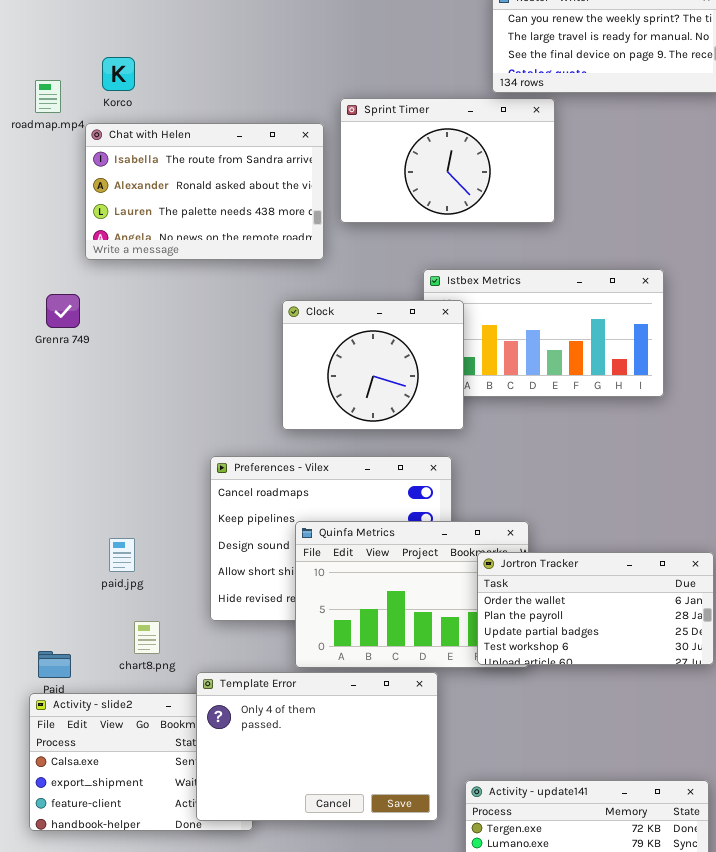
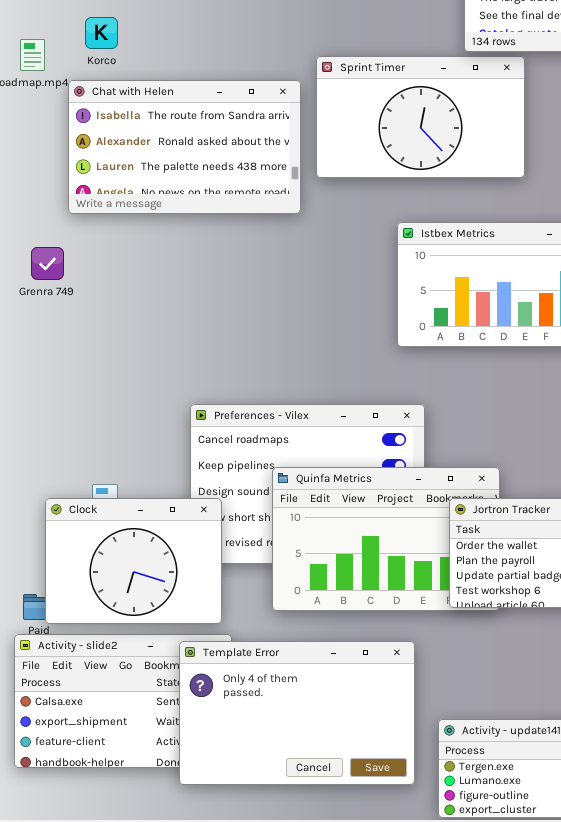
Clock: [282,300,464,430] -> [45,498,222,624], moved
Template Error: [196,672,438,821] -> [179,641,415,785], moved

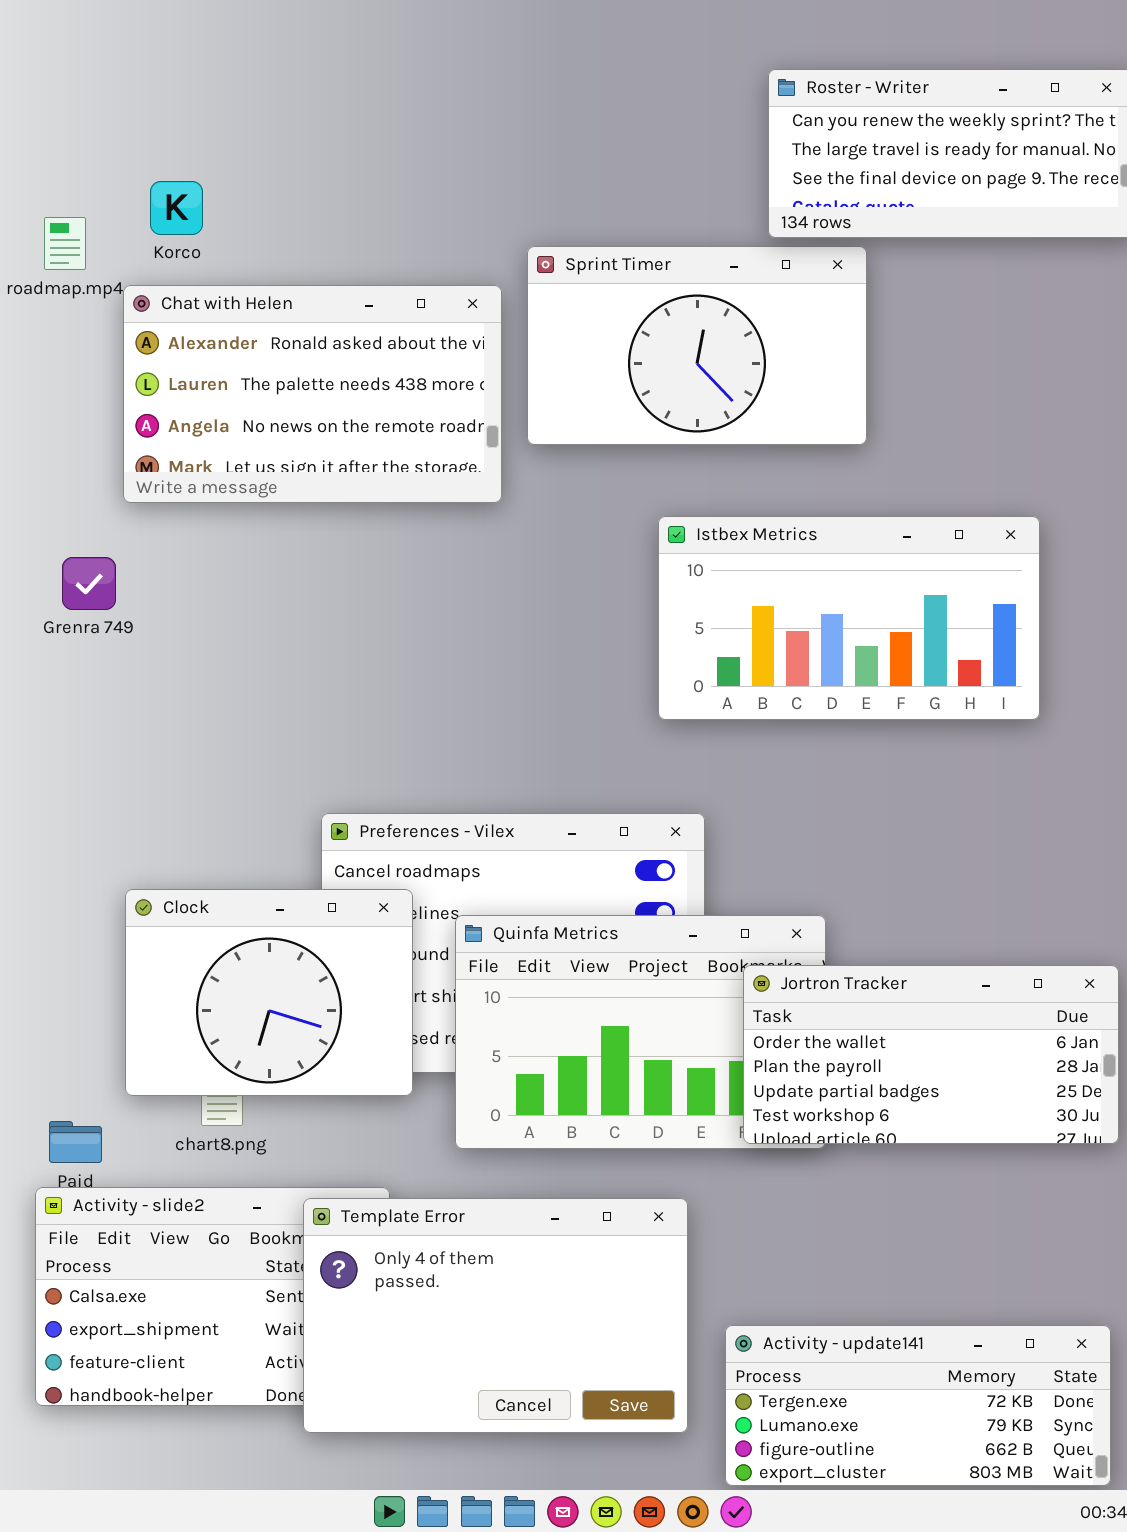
Chat with Helen: [68,80,301,214] -> [123,285,502,503], scrolled down 1 row
Clock: [45,498,222,624] -> [125,889,413,1096], moved

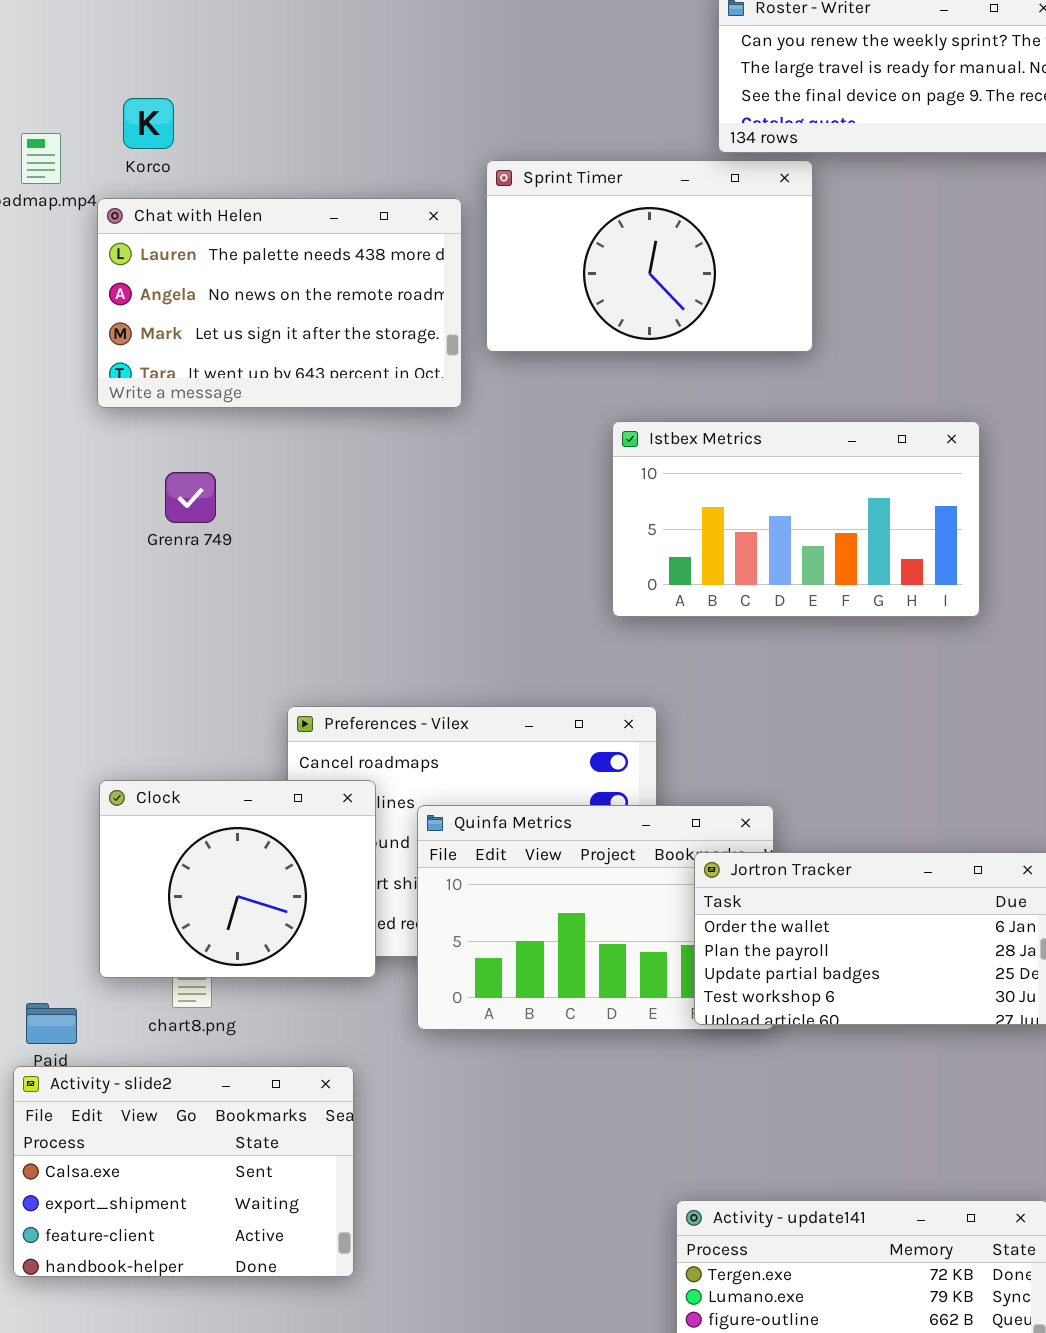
Chat with Helen: [123,285,502,503] -> [97,198,462,408], scrolled down 1 row
Grenra 749: [62,557,116,610] -> [165,472,216,523], moved
Template Error: [303,1198,688,1433] -> none, closed

